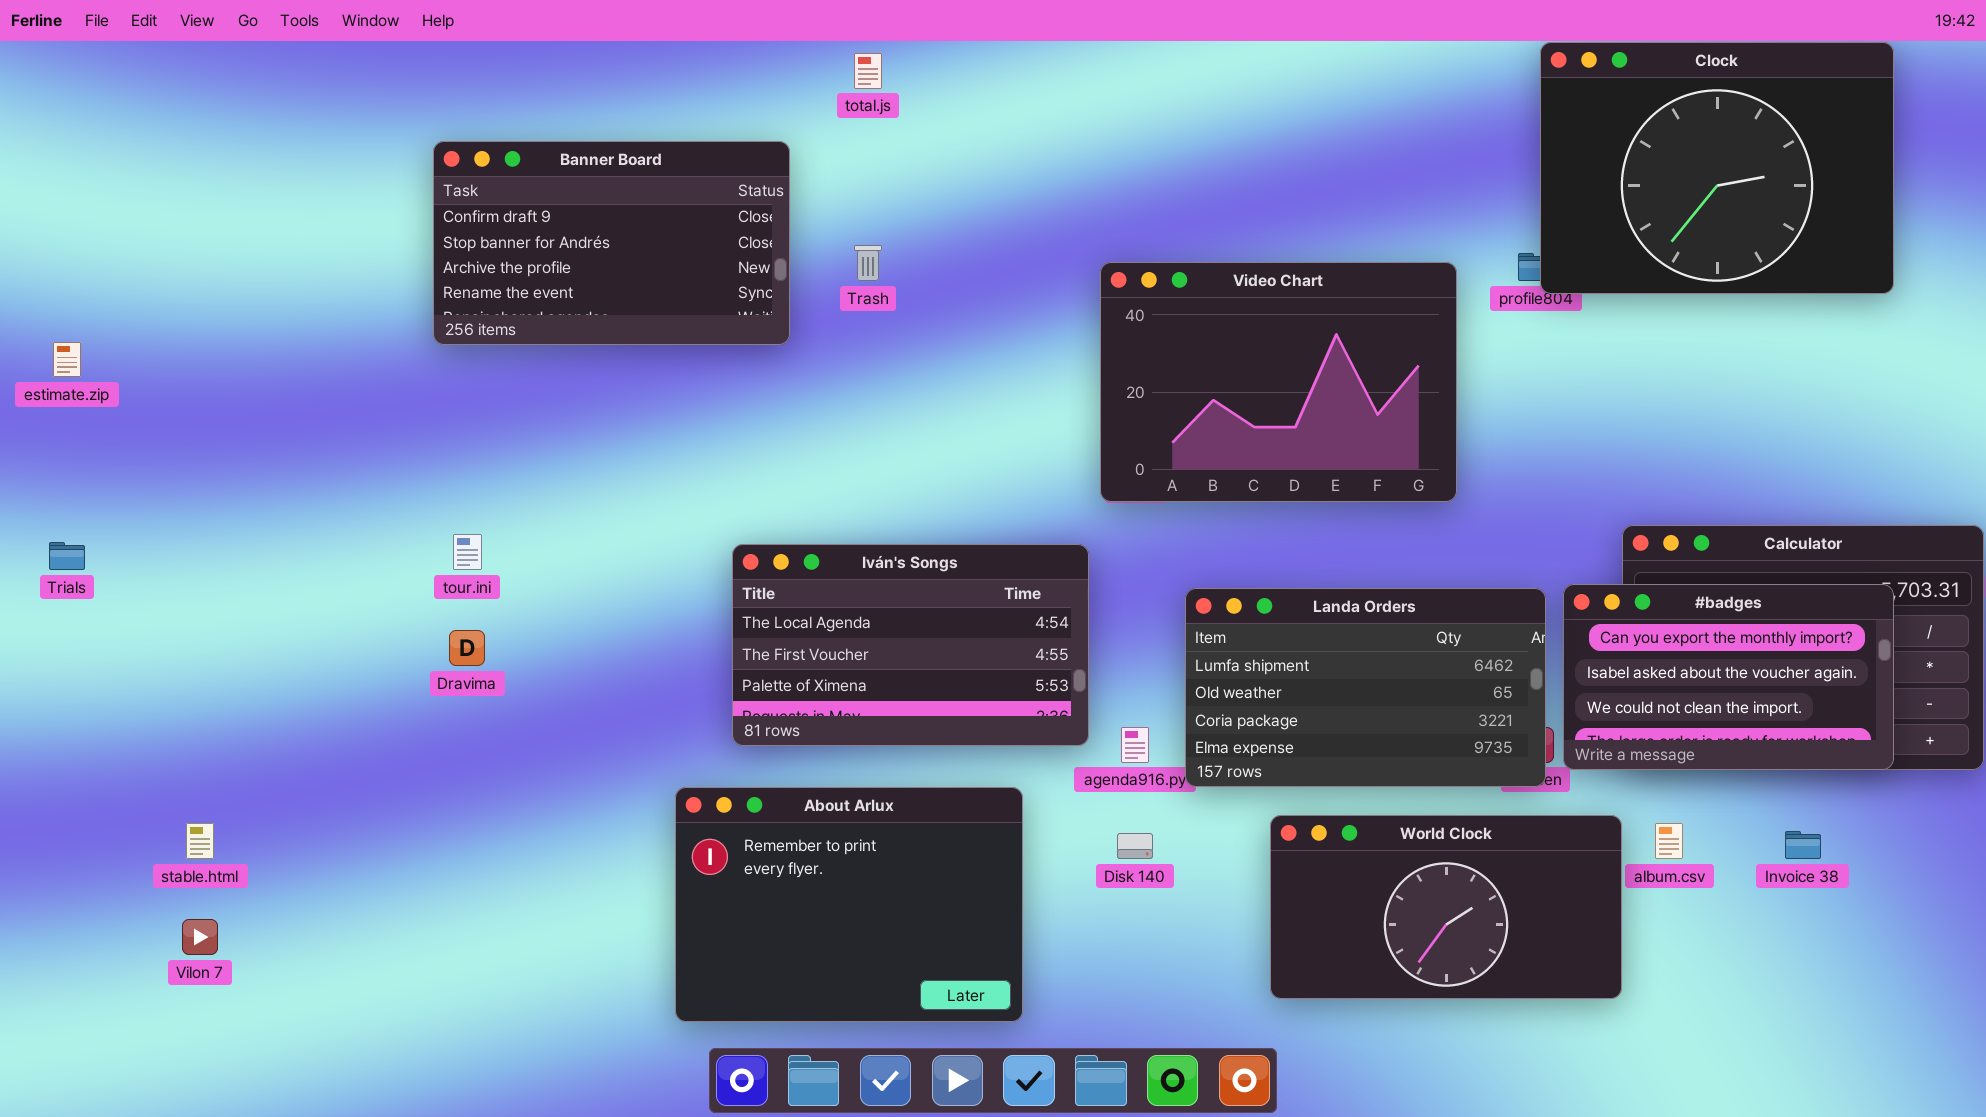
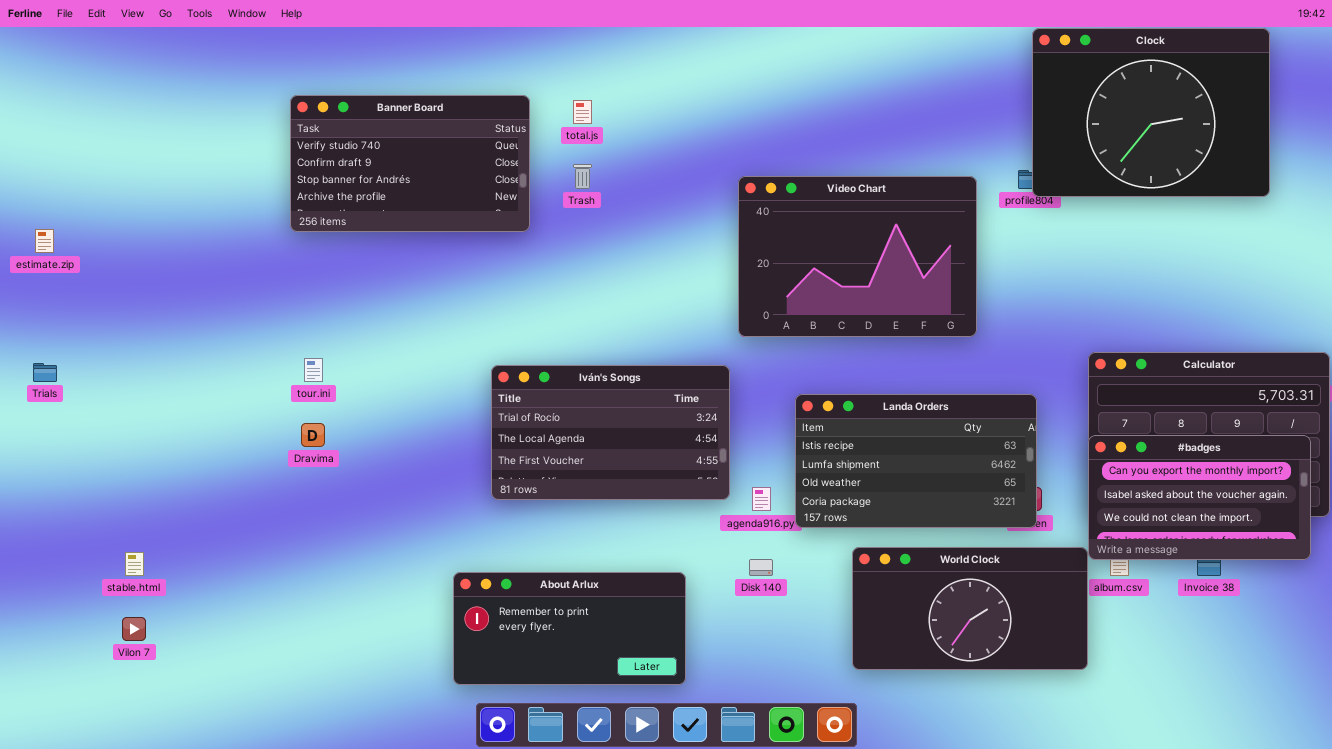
total.js: [854,53,882,89] -> [573,100,592,124], moved
Banner Board: [433,141,790,345] -> [290,95,530,232], scrolled up 1 row
Iván's Songs: [732,544,1089,746] -> [491,365,730,500], scrolled up 1 row
#badges: [1563,584,1894,770] -> [1088,435,1311,560], moved
Landa Orders: [1185,588,1546,787] -> [795,394,1037,528], scrolled up 1 row
About Arlux: [675,787,1023,1022] -> [453,572,686,685], resized

